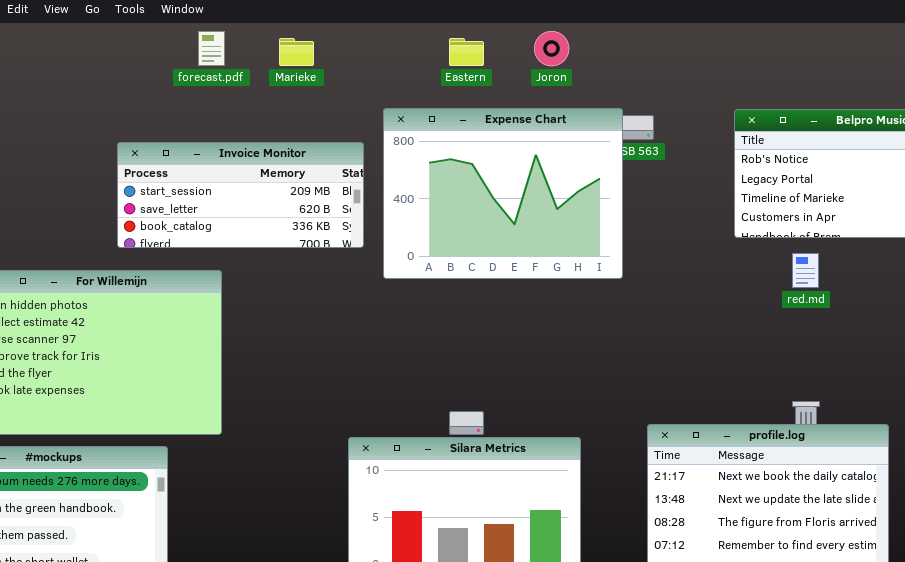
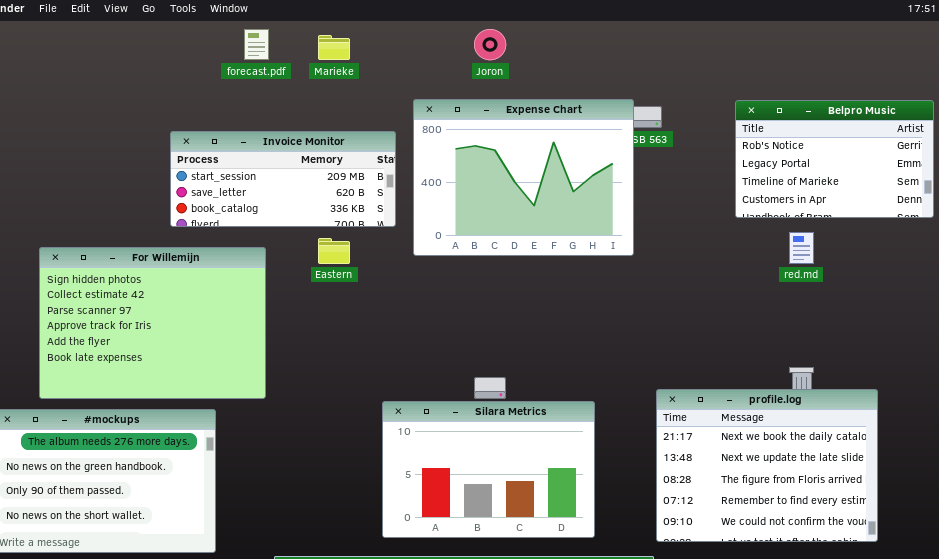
Joron: [534,31,569,66] -> [474,29,506,60], moved
Eastern: [449,38,484,66] -> [318,238,350,264], moved

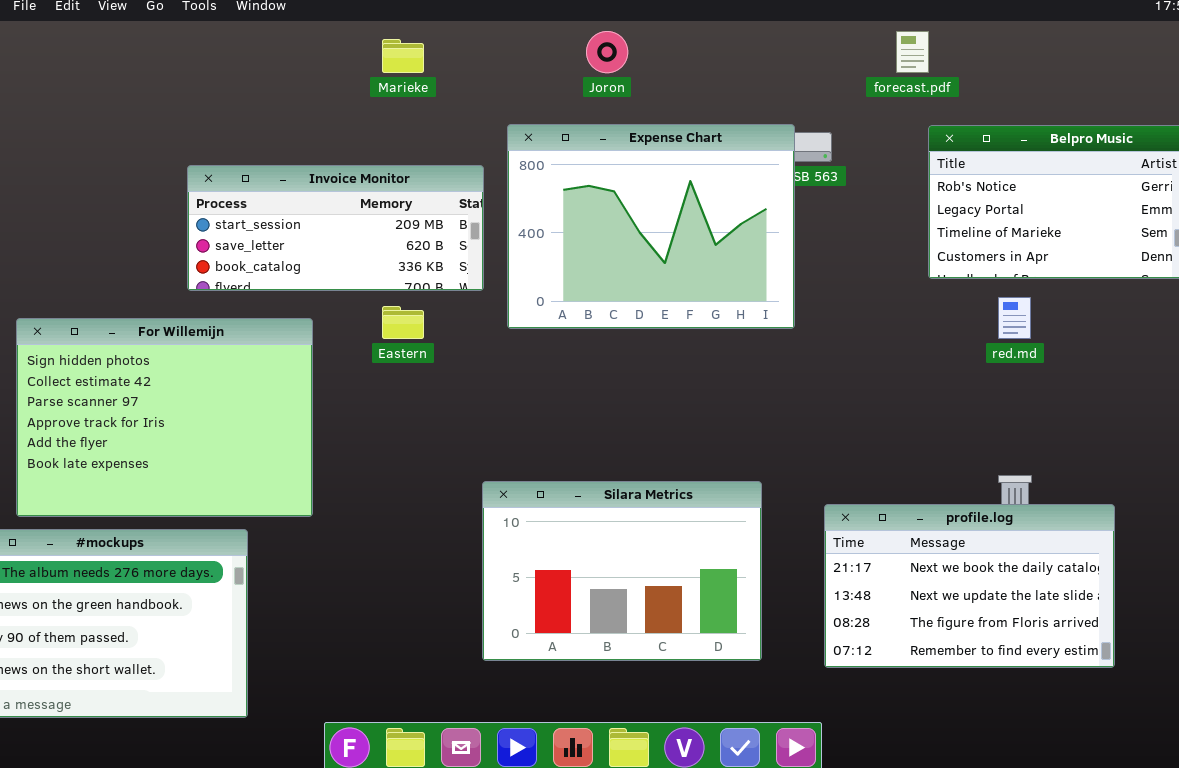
forecast.pdf: [244,29,269,60] -> [896,31,929,73], moved
profile.log: [656,389,878,542] -> [824,504,1115,668], resized
Silara Metrics: [382,401,595,538] -> [482,481,762,661], moved

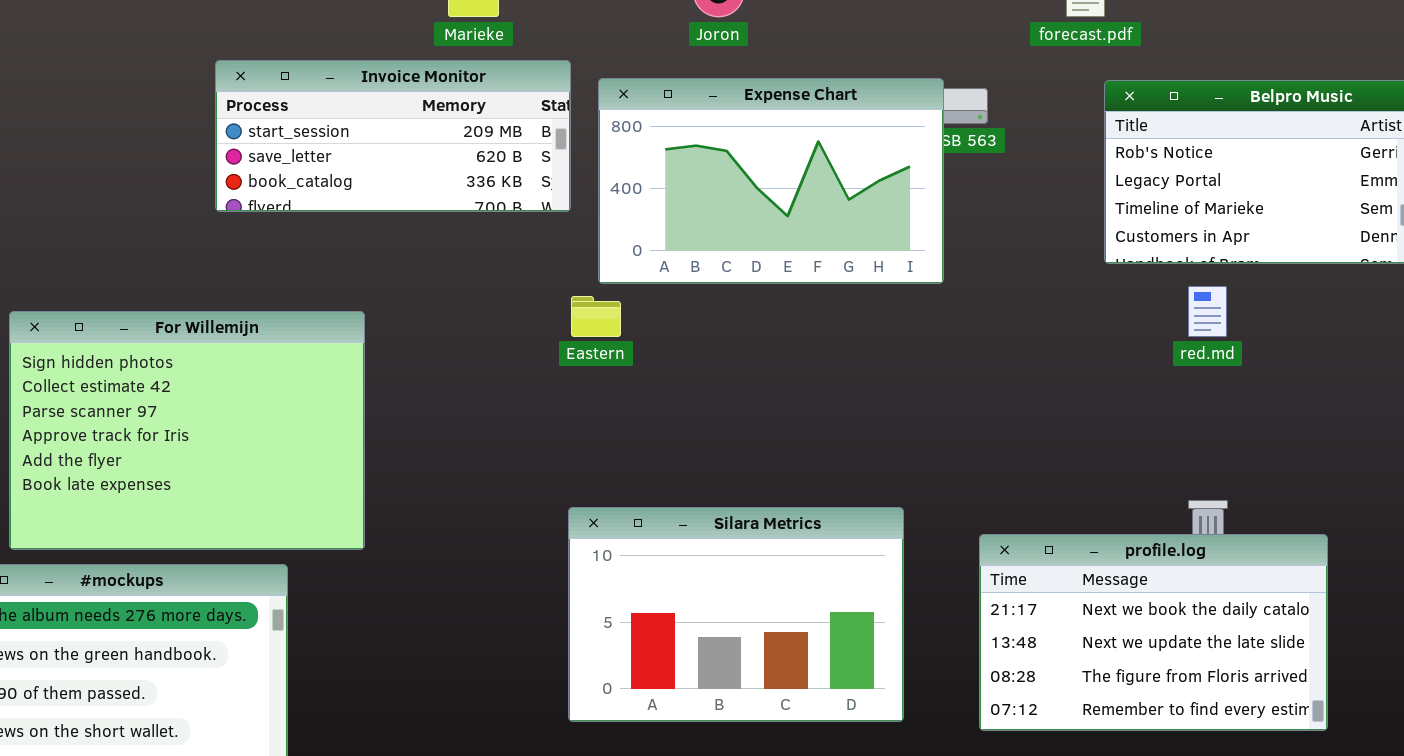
Expense Chart: [507,124,795,329] -> [598,78,944,284], resized
Invoice Monitor: [187,165,484,291] -> [215,60,571,212], moved
Eastern: [382,306,424,339] -> [571,296,621,337], moved

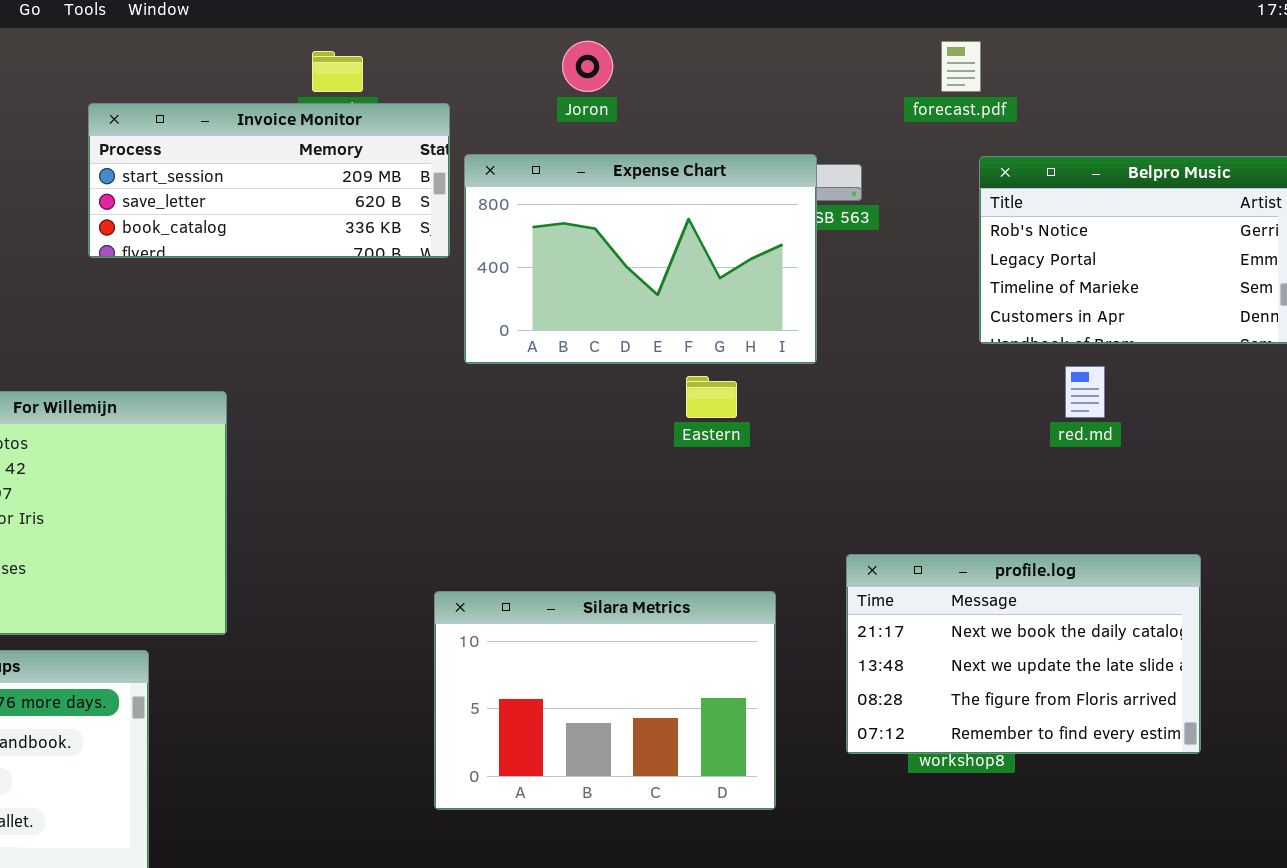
Invoice Monitor: [215,60,571,212] -> [88,103,450,258], moved
Eastern: [571,296,621,337] -> [686,376,737,418], moved
profile.log: [979,534,1328,731] -> [846,554,1201,754], moved

